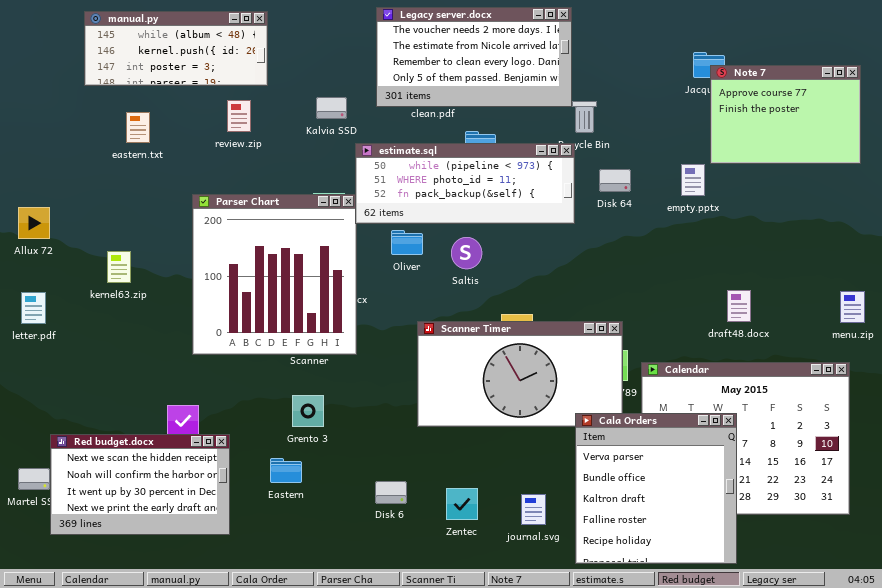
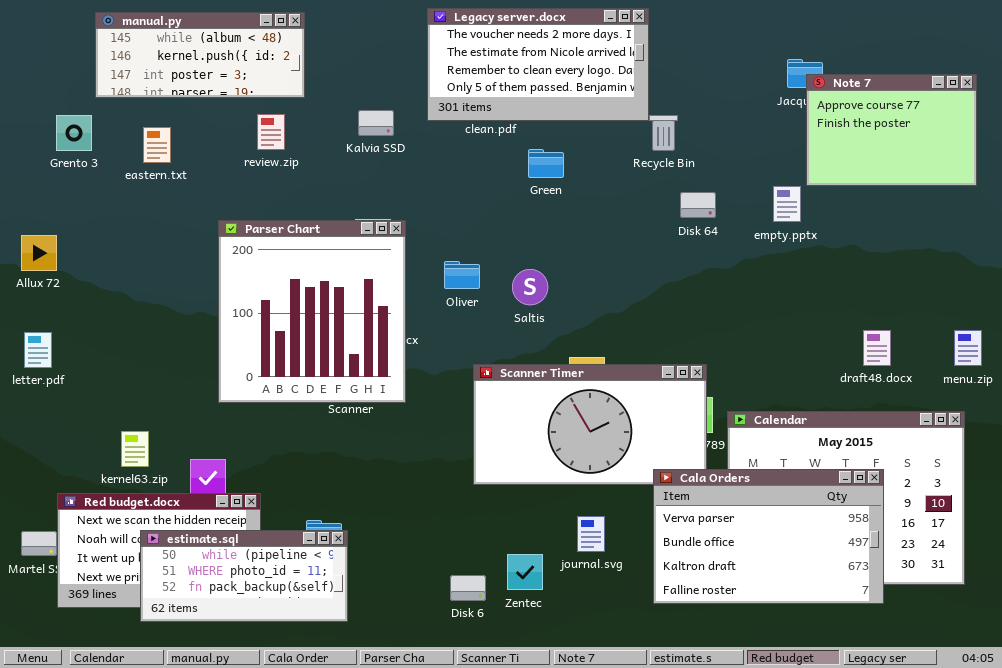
estimate.sql: [355,143,575,224] -> [140,530,348,622], moved, resized
kernel63.zip: [107,251,131,283] -> [121,431,149,467], moved
draft48.docx: [727,290,751,322] -> [863,330,891,366], moved
Grento 3: [292,395,324,427] -> [56,115,92,151], moved
Cala Orders: [575,413,737,564] -> [653,469,884,604], resized
Disk 6: [375,481,407,504] -> [450,575,486,601], moved
journal.svg: [521,494,546,525] -> [577,516,605,552], moved

